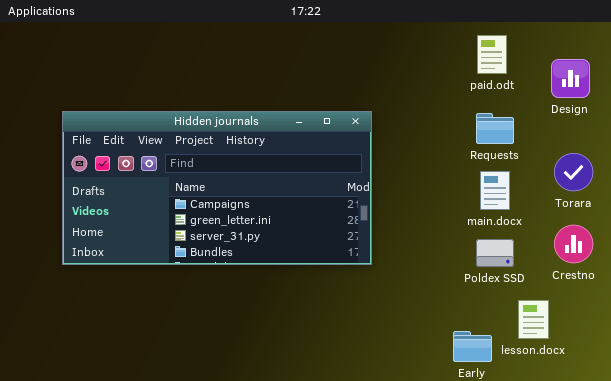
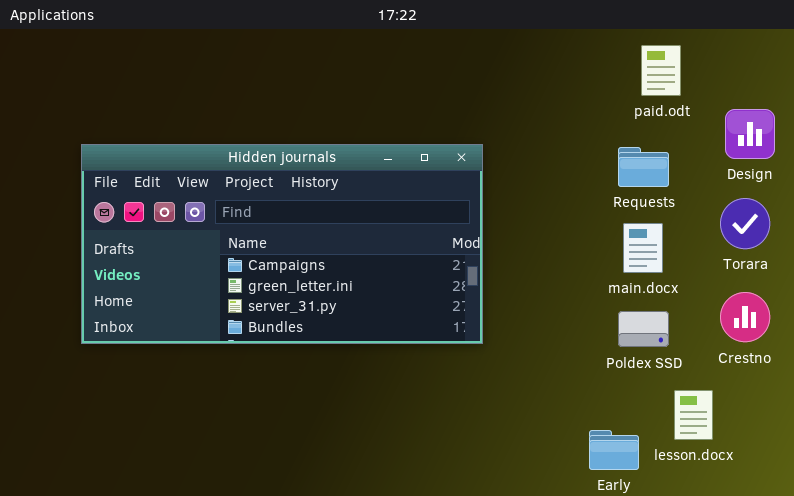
paid.odt: [477,35,507,74] -> [641,45,681,96], moved
Design: [551,59,590,98] -> [725,109,775,159], moved

